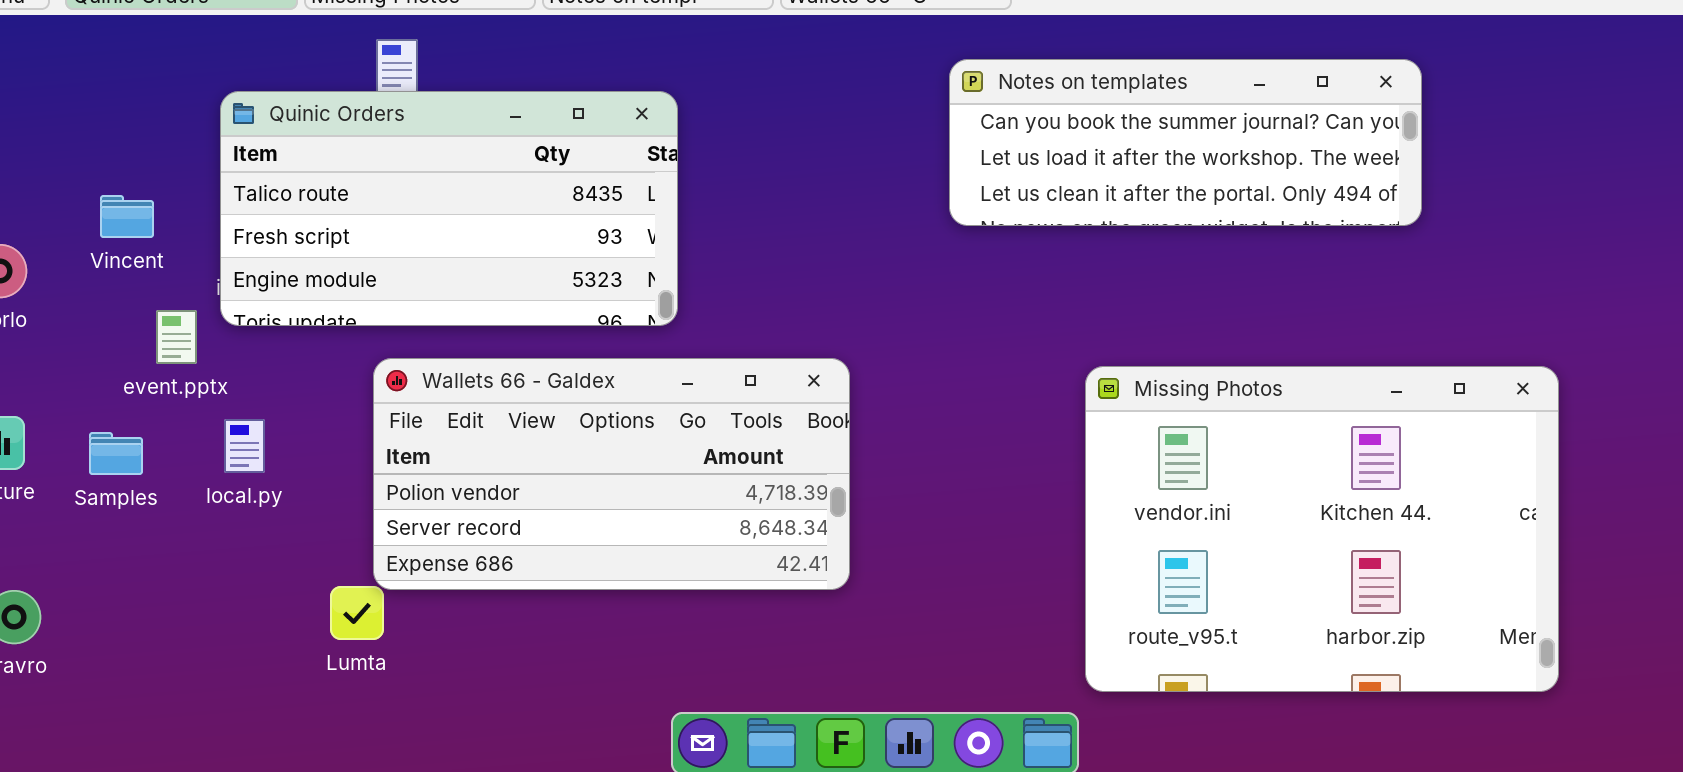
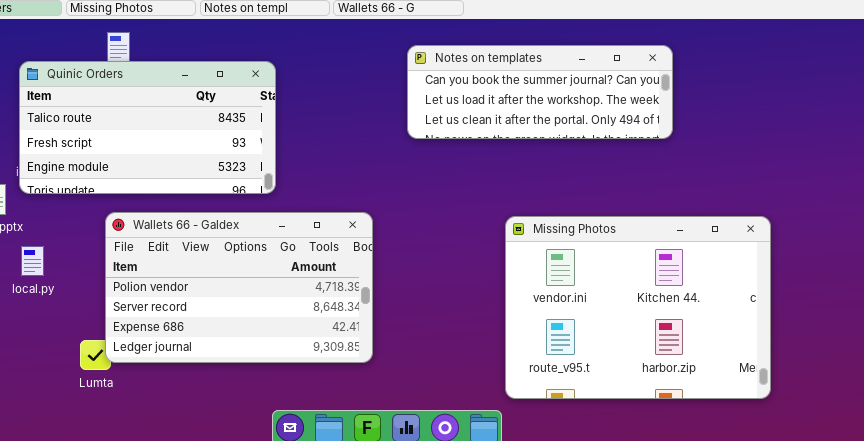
Notes on templates: [949,59,1422,226] -> [407,45,673,139], moved
Wallets 66 - Galdex: [373,358,850,590] -> [105,212,373,363], resized

